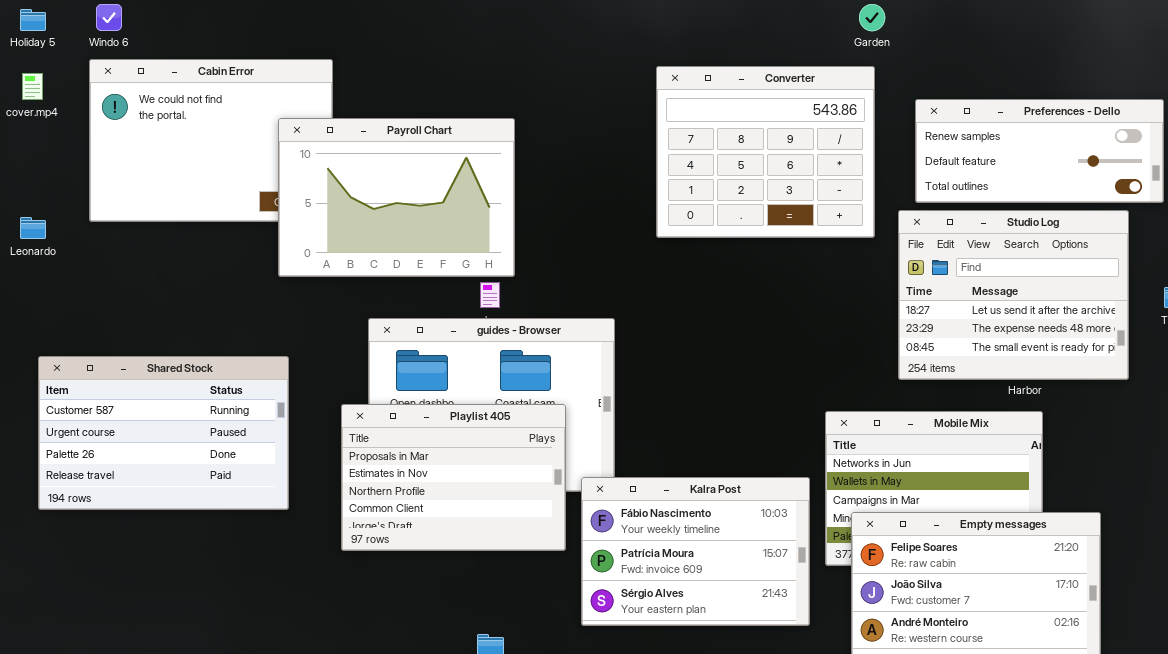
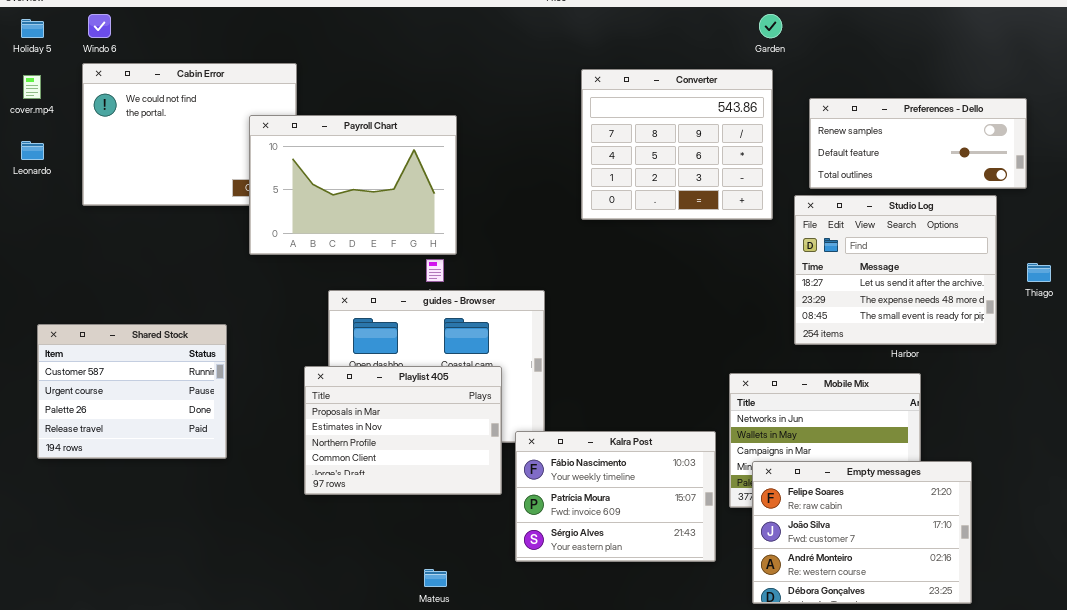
Leonardo: [20,217,46,239] -> [21,141,44,160], moved
Shared Stock: [38,356,289,510] -> [37,324,227,459], resized

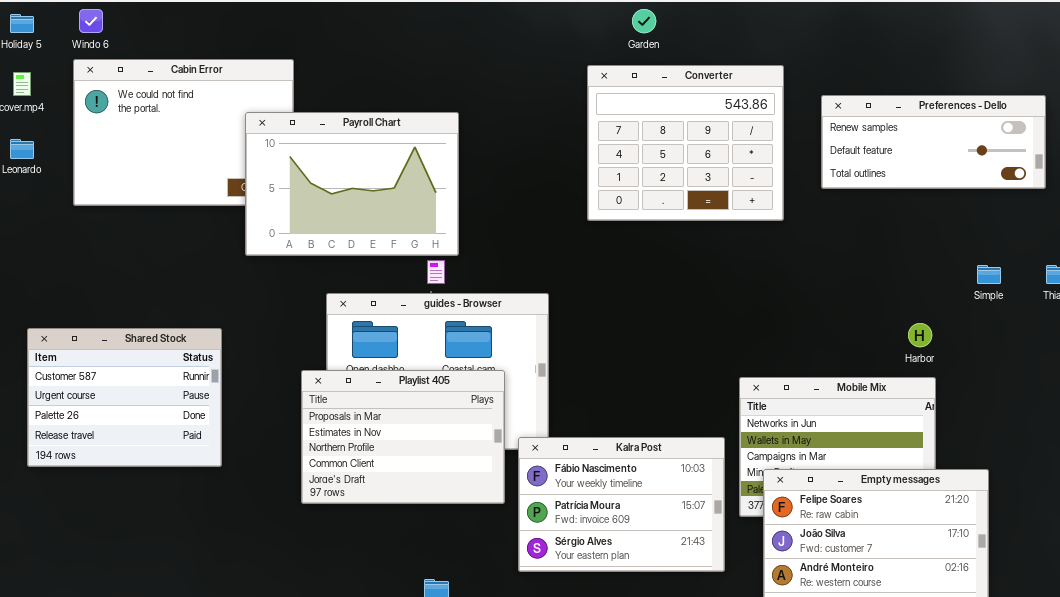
Garden: [759,14,782,38] -> [632,9,656,33], moved
Studio Log: [794,195,997,345] -> none, closed

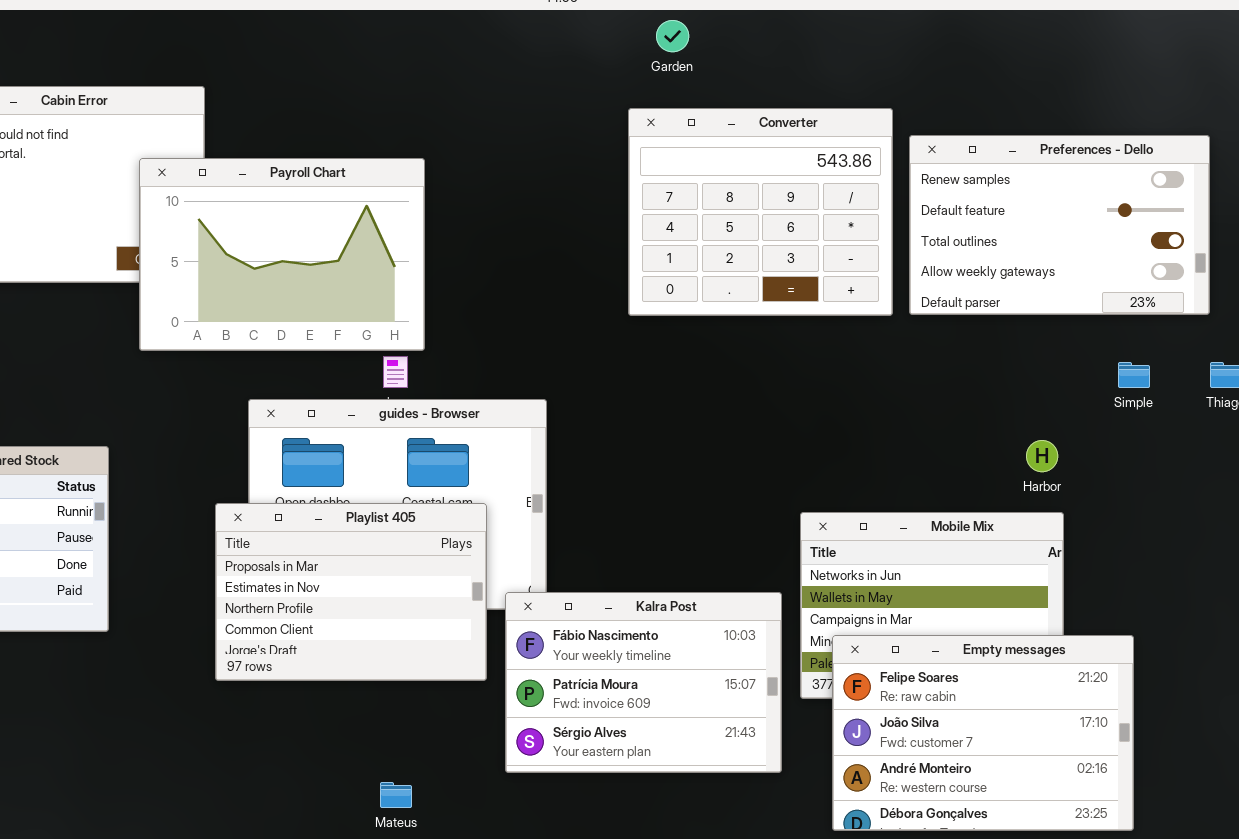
Converter: [587,65,784,221] -> [628,108,893,316], moved
Preferences - Dello: [821,95,1046,189] -> [909,135,1210,315], resized

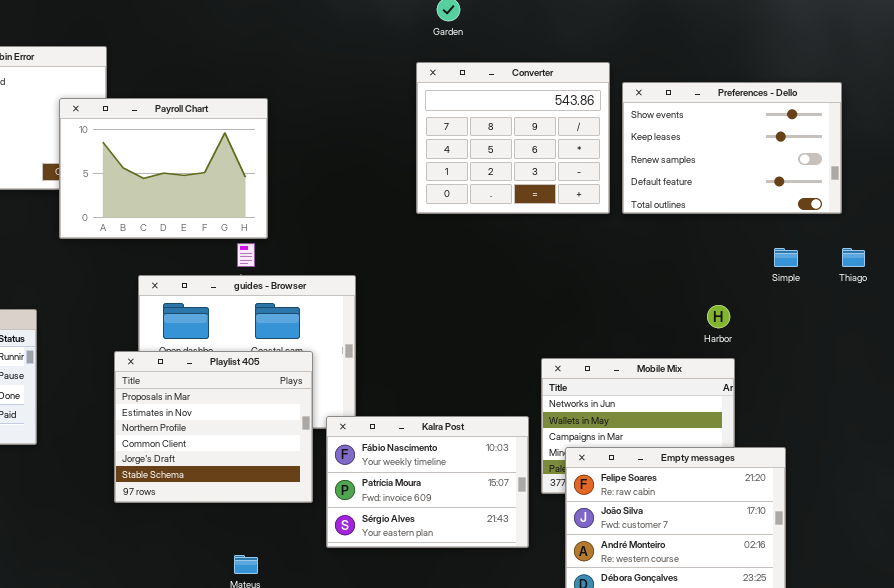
Preferences - Dello: [909,135,1210,315] -> [622,82,842,214], scrolled up 2 rows
Playlist 405: [215,503,487,681] -> [114,351,313,503], resized

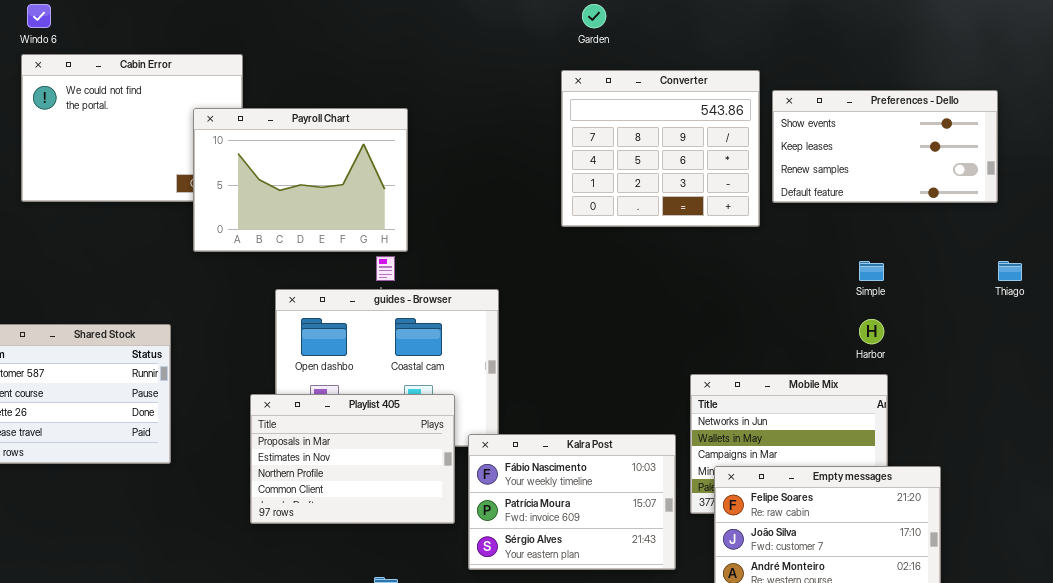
Preferences - Dello: [622,82,842,214] -> [772,90,998,203], resized
Simple: [774,248,798,267] -> [859,261,884,281], moved
Playlist 405: [114,351,313,503] -> [250,394,455,524], resized

